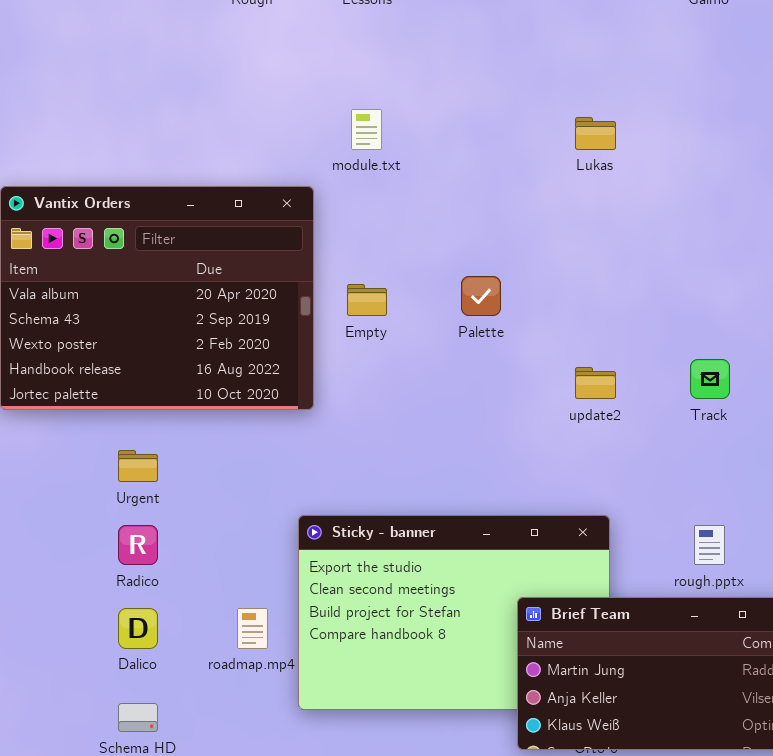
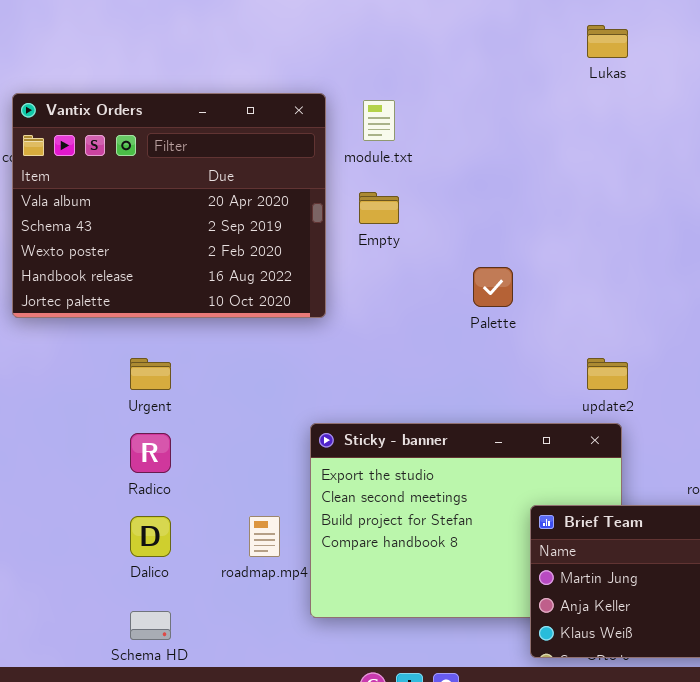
module.txt: [351,109,382,150] -> [363,100,395,141], moved
Palette: [461,276,501,316] -> [473,267,513,307], moved
update2: [575,367,616,399] -> [587,358,628,390], moved

